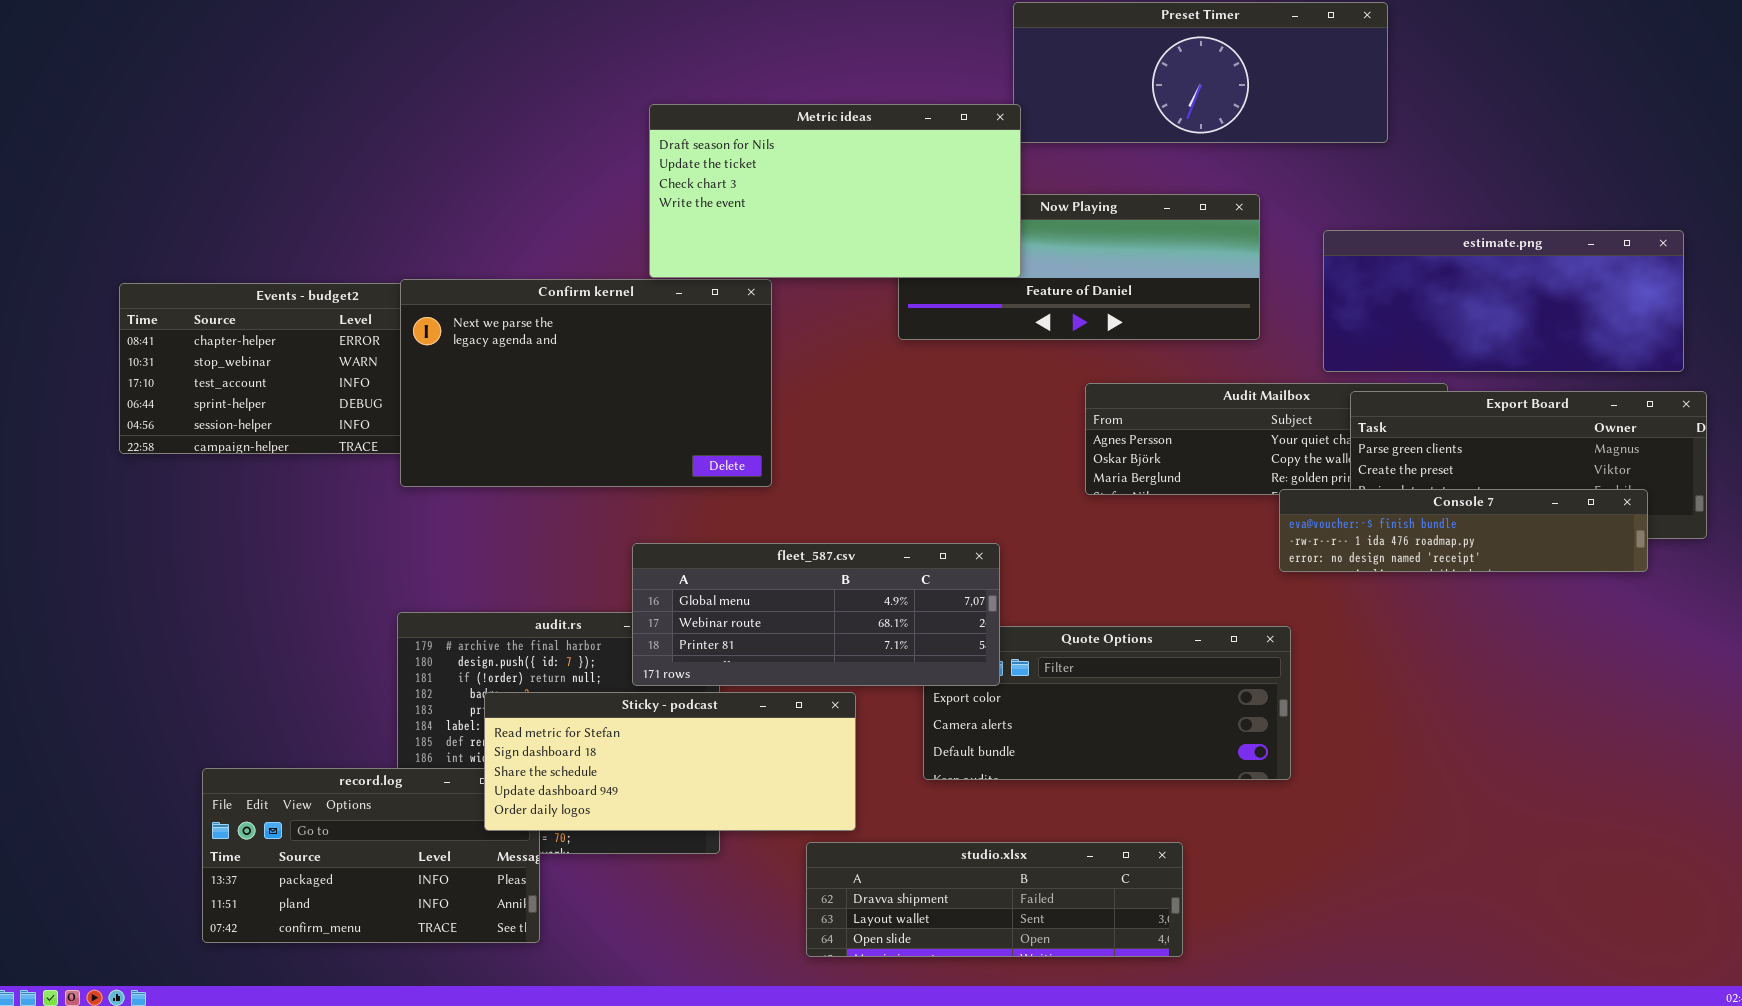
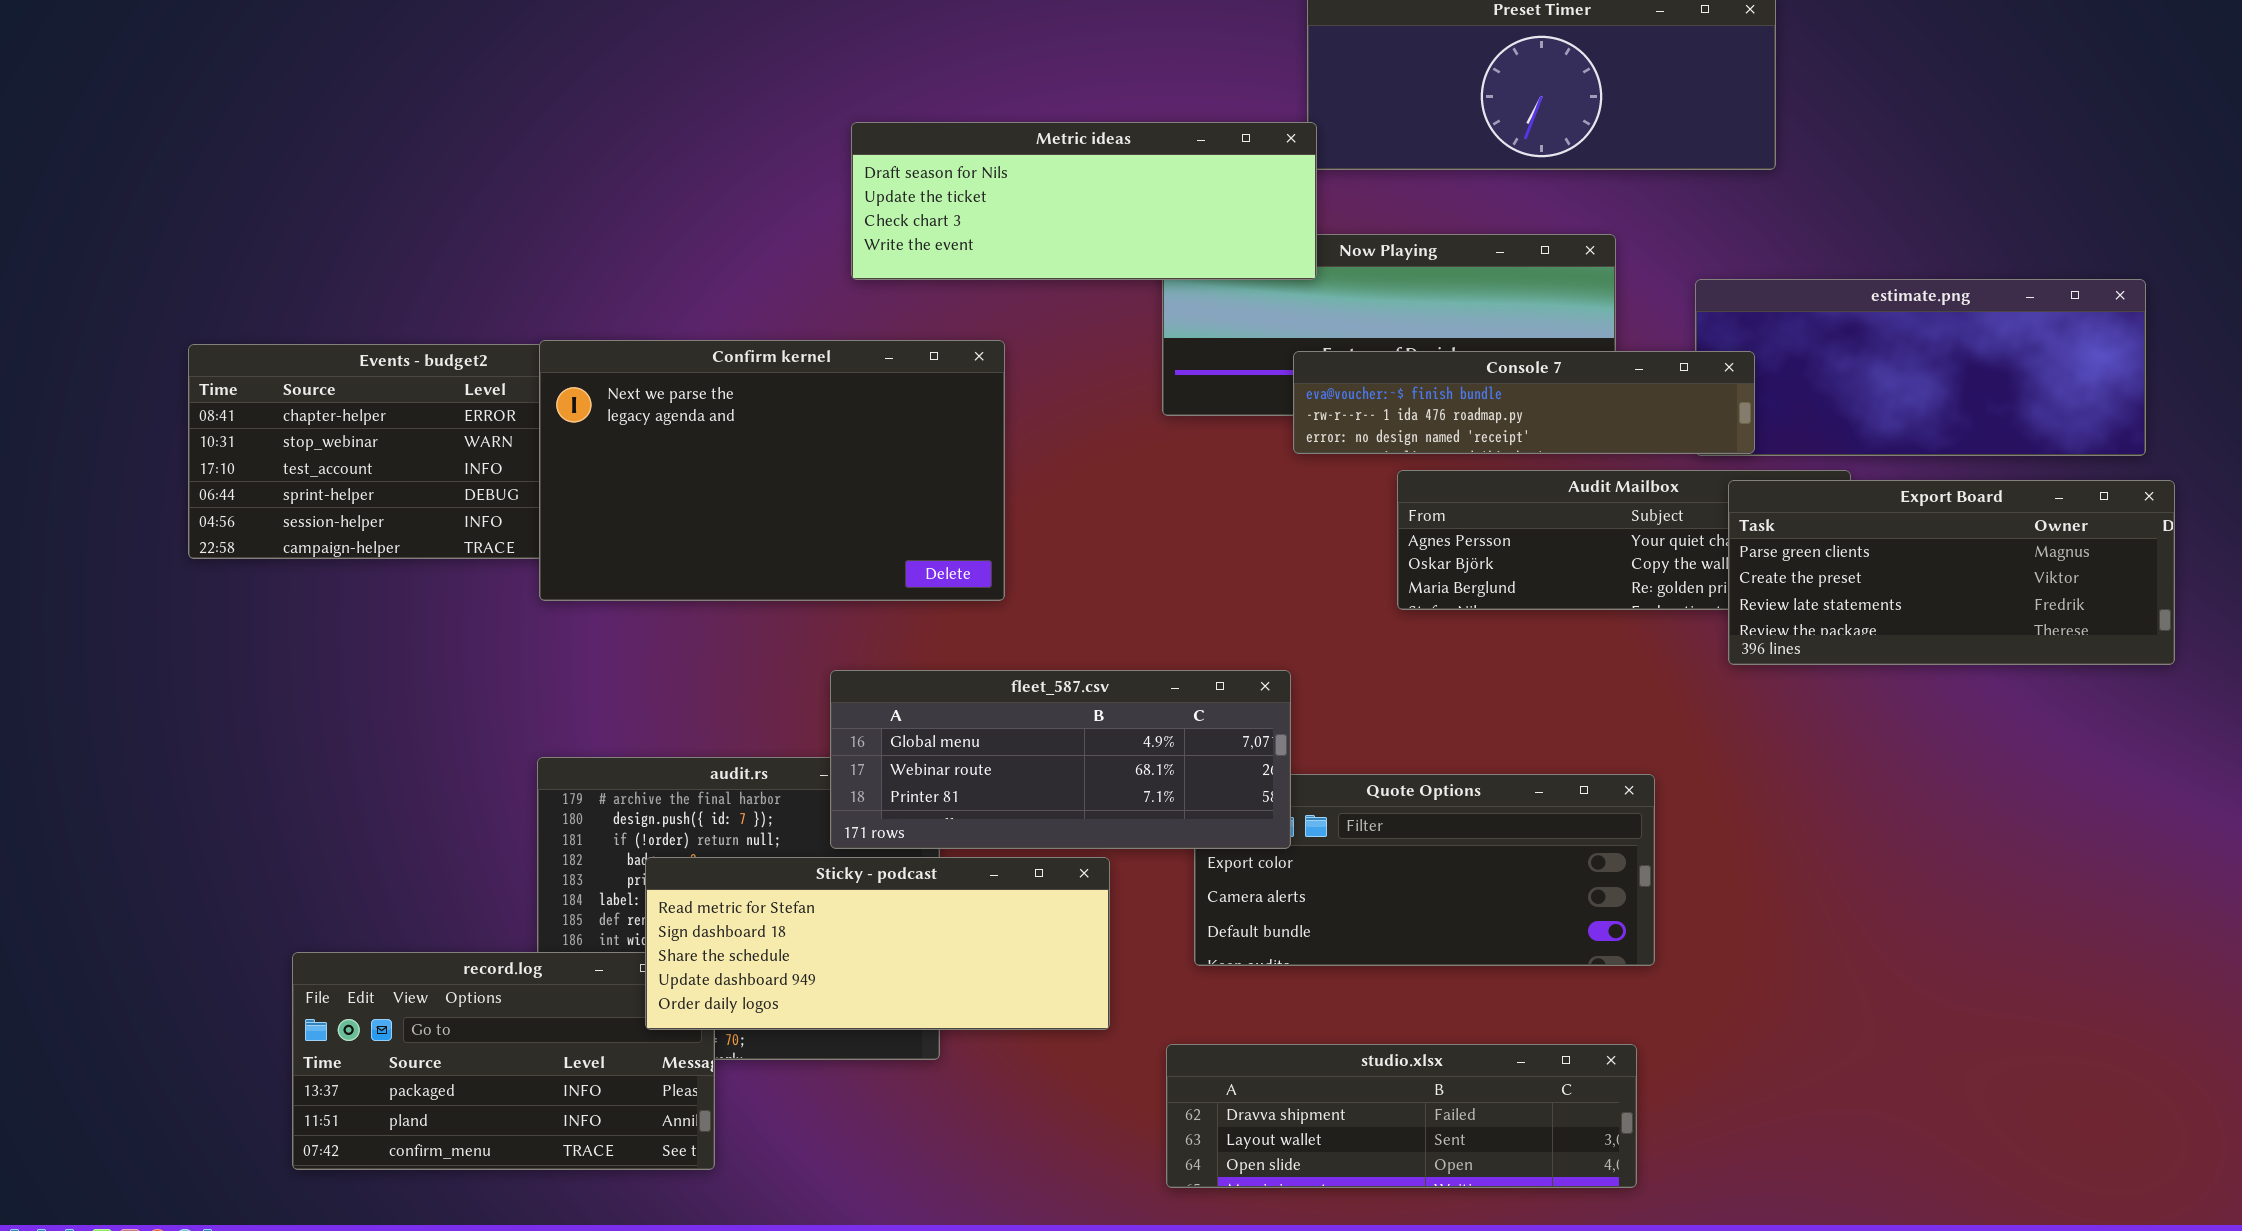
Metric ideas: [649,104,1021,278] -> [851,122,1317,280], resized
Console 7: [1279,489,1648,572] -> [1293,351,1755,454], moved
studio.xlsx: [806,842,1183,957] -> [1166,1044,1637,1188], moved

